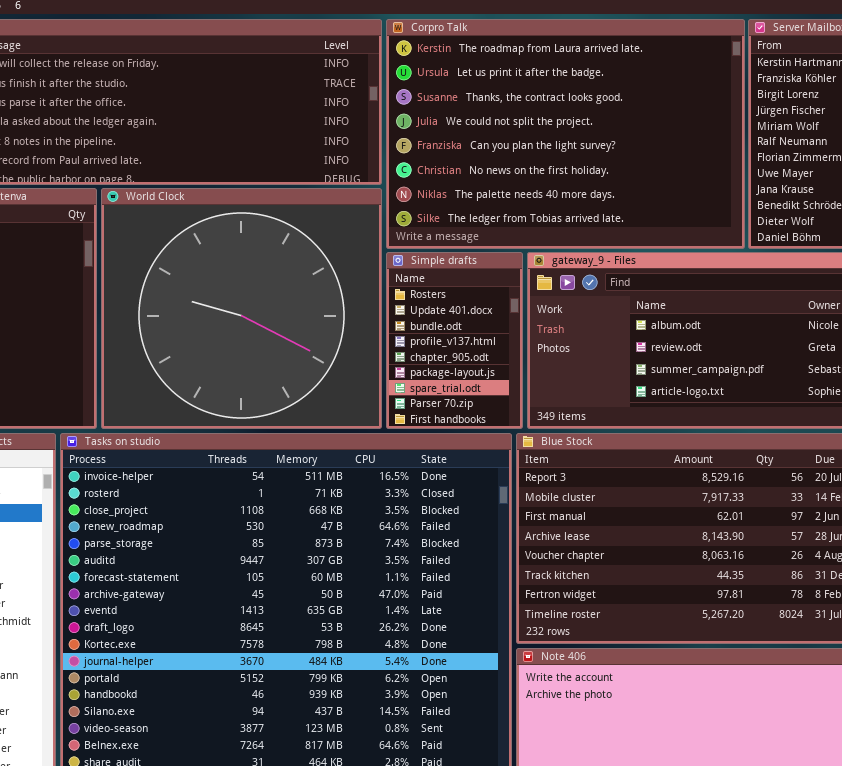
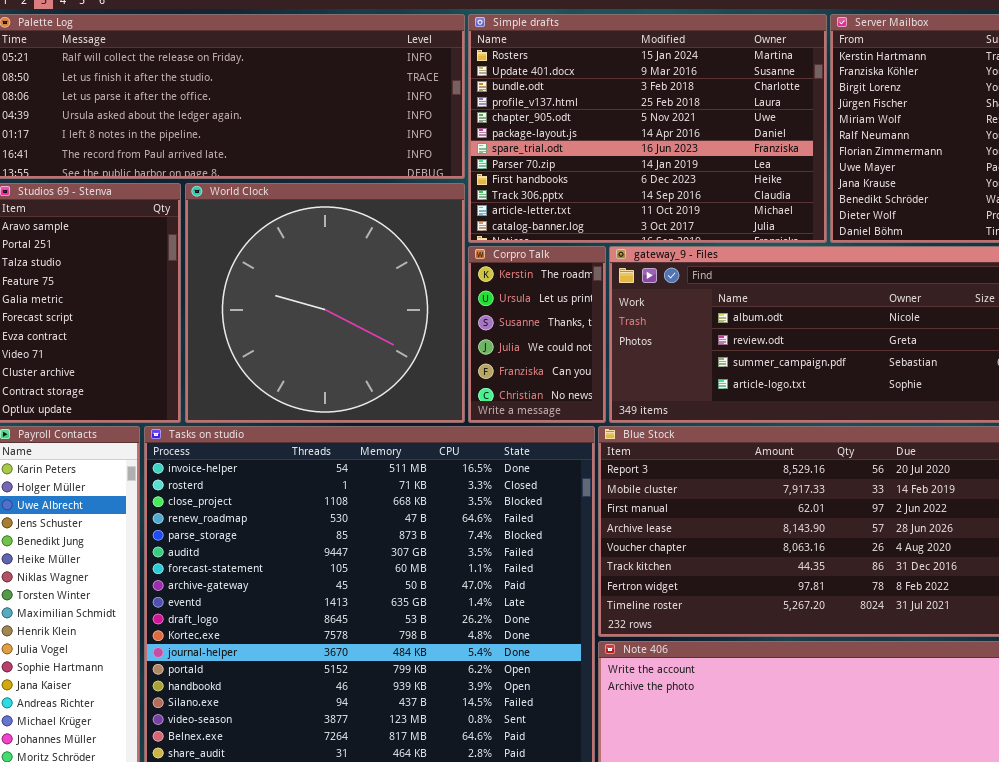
Corpro Talk: [386,19,745,249] -> [468,246,606,423], moved, resized
Simple drafts: [386,252,523,429] -> [468,14,827,243], moved, resized

